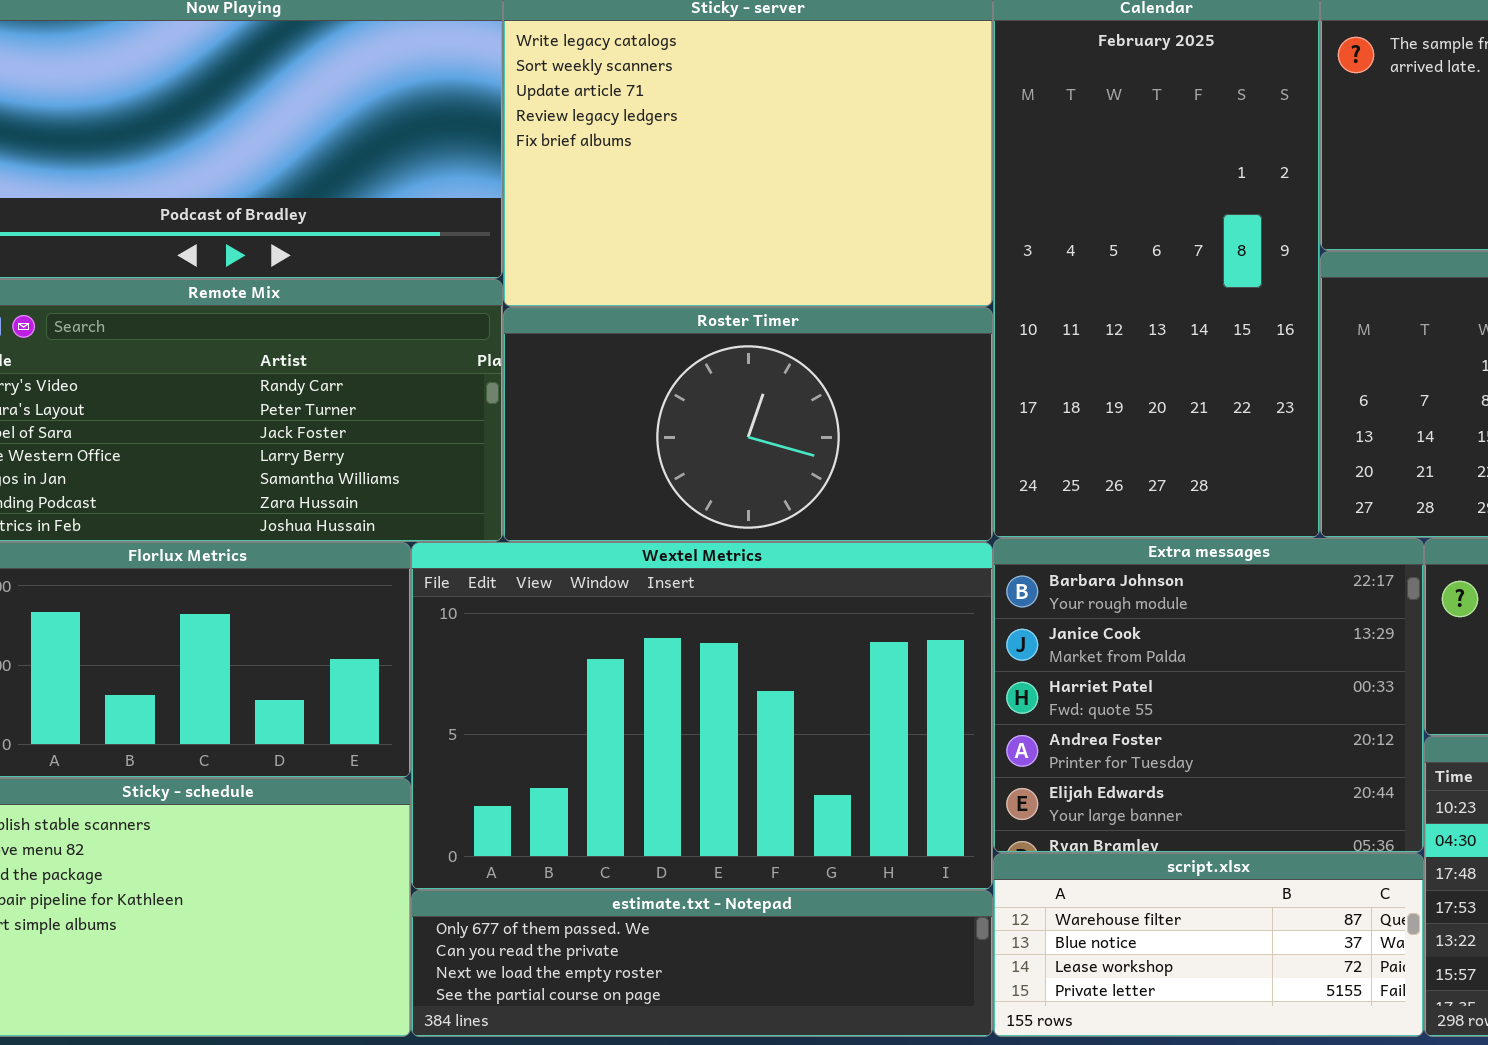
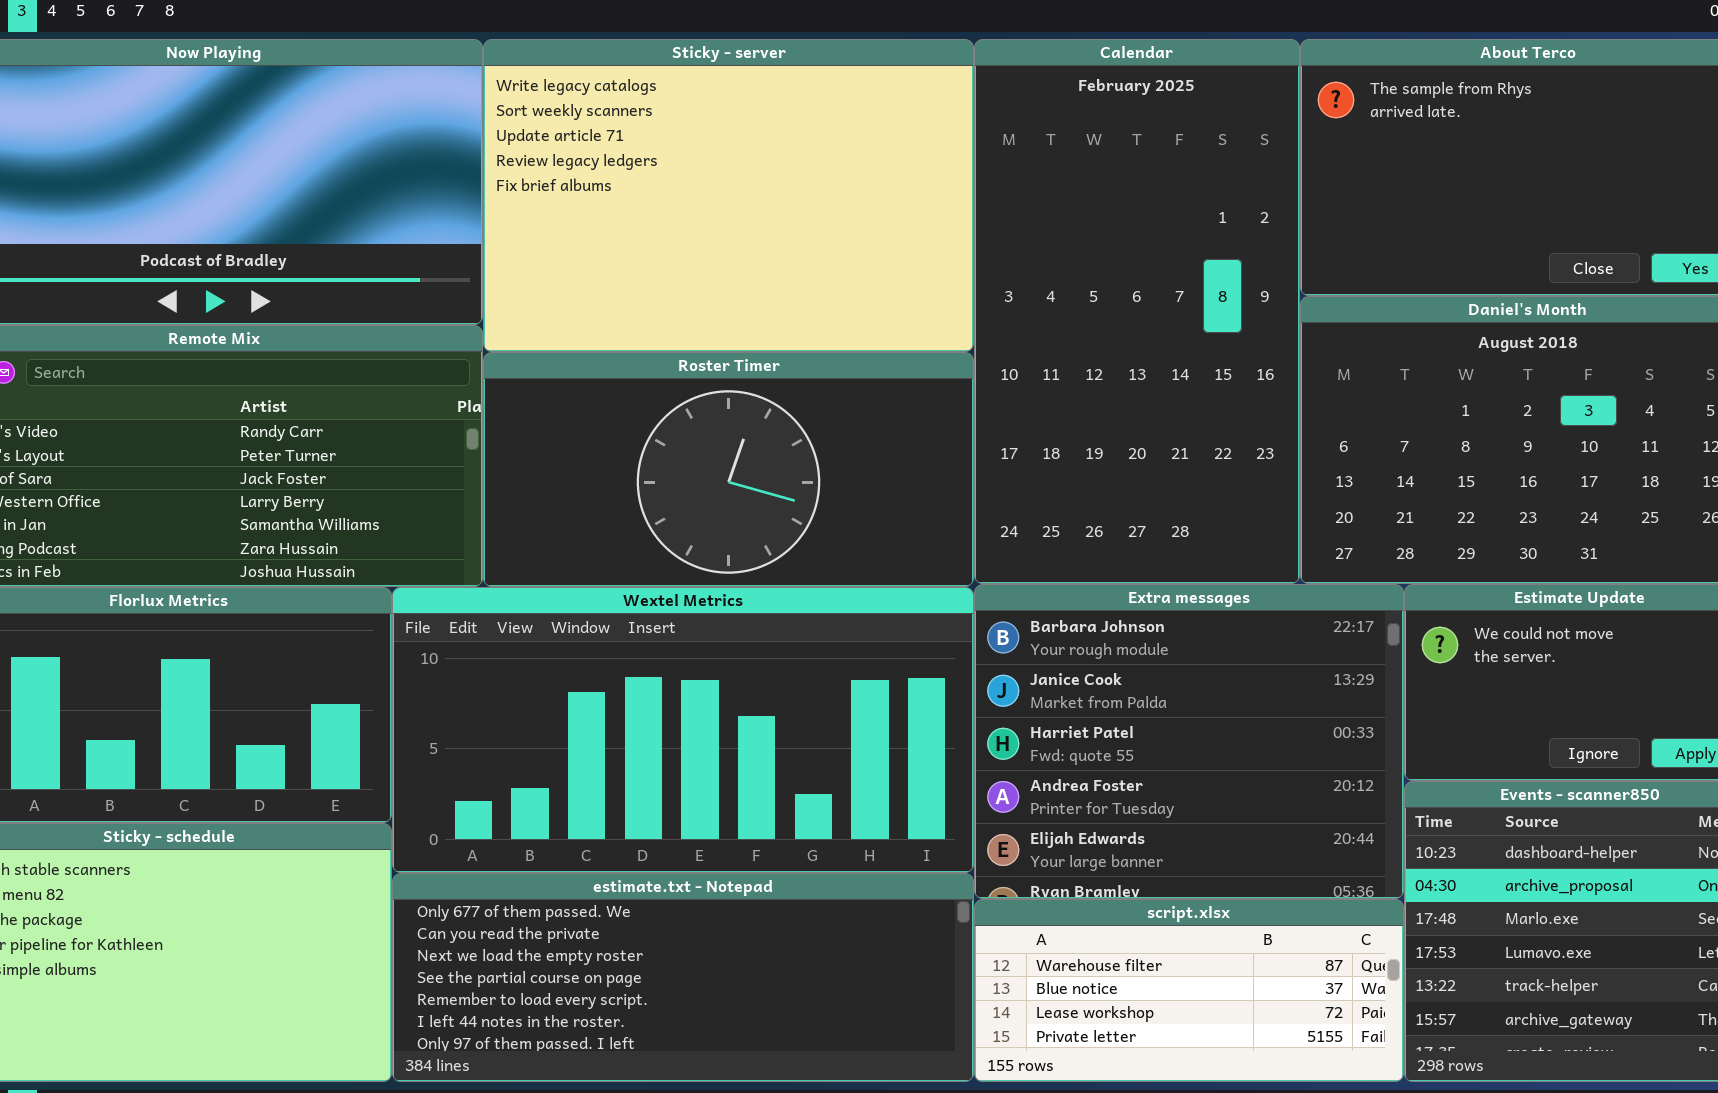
Wextel Metrics: [411,542,993,890] -> [392,587,974,873], resized
estimate.txt - Notepad: [411,890,993,1037] -> [392,873,974,1082], resized

